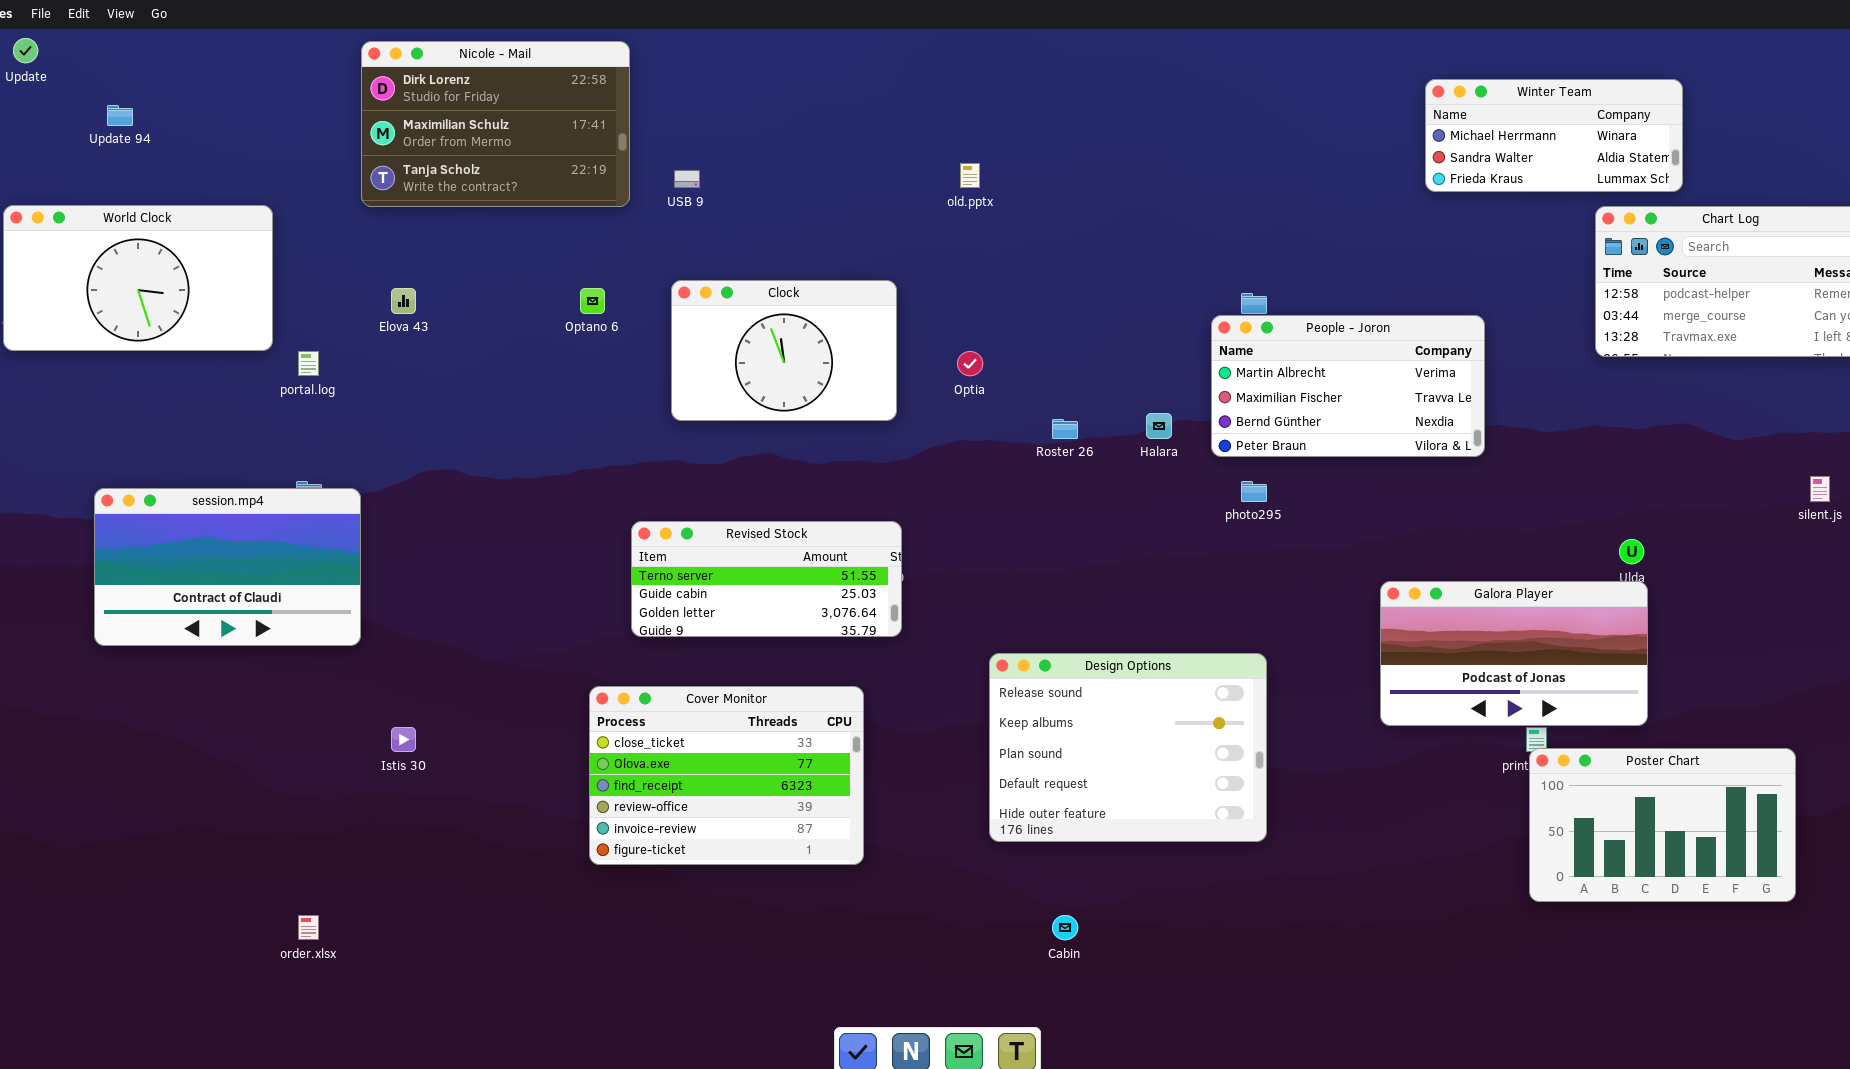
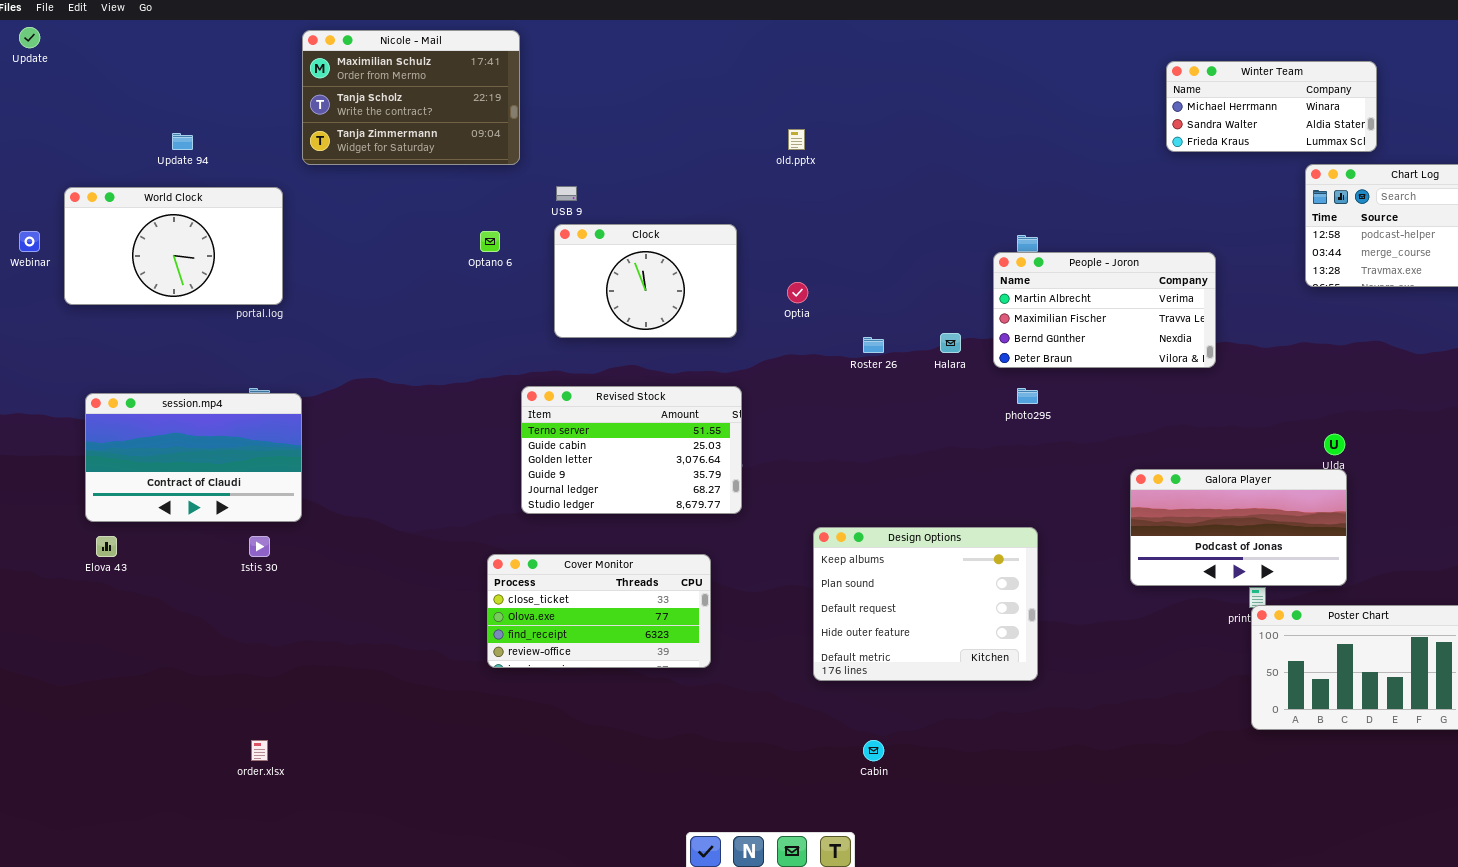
Nicole - Mail: [361,41,630,207] -> [302,30,520,165], scrolled down 1 row
Update 94: [107,105,133,126] -> [172,133,193,150], moved
USB 9: [674,170,700,188] -> [556,186,577,201], moved
World Clock: [3,205,273,351] -> [64,187,283,305], moved
Elova 43: [391,288,416,314] -> [96,536,117,557], moved
Revised Stock: [631,521,902,637] -> [521,386,742,514], resized
Design Options: [989,653,1267,842] -> [813,527,1038,681], scrolled down 1 row
Cover Monitor: [589,686,864,865] -> [487,554,711,668], resized
Istis 30: [391,727,416,752] -> [249,536,270,557], moved

